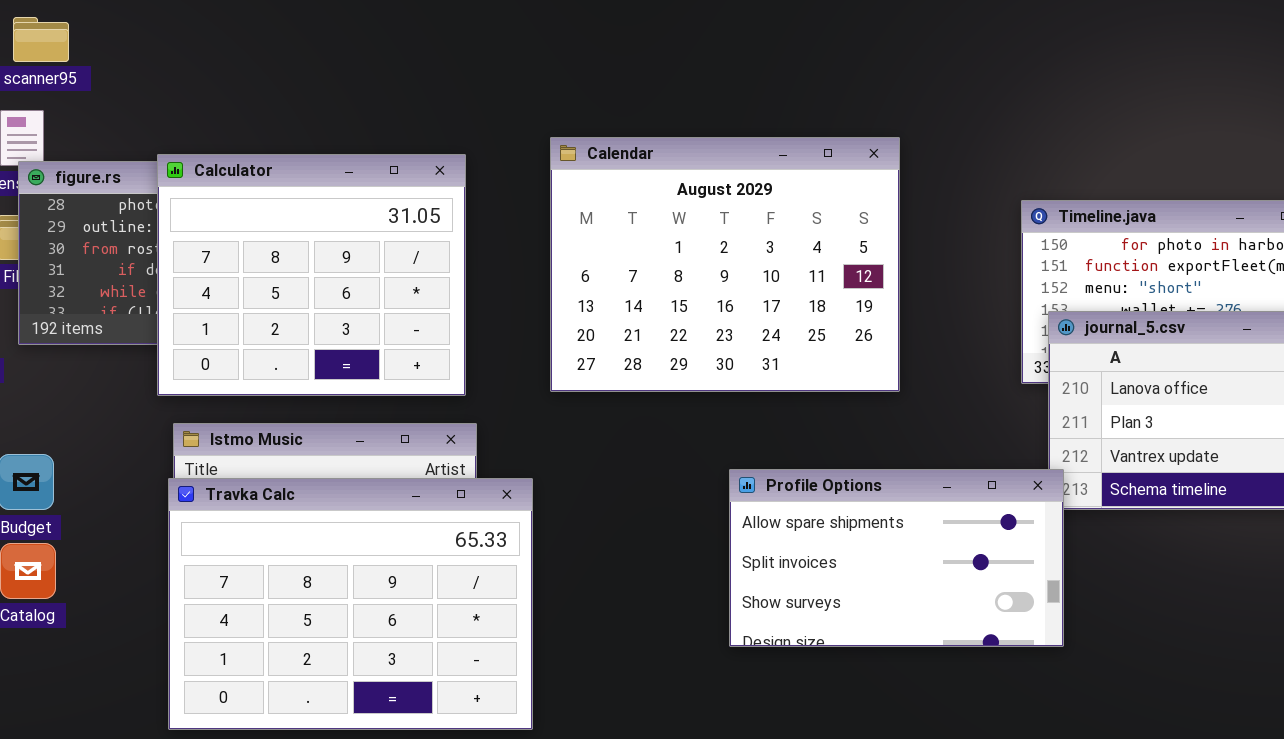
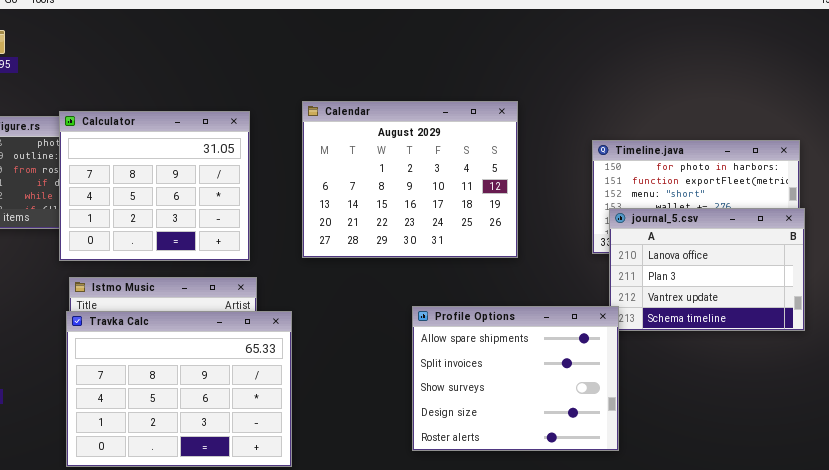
Profile Options: [729,469,1064,647] -> [412,306,619,451], resized

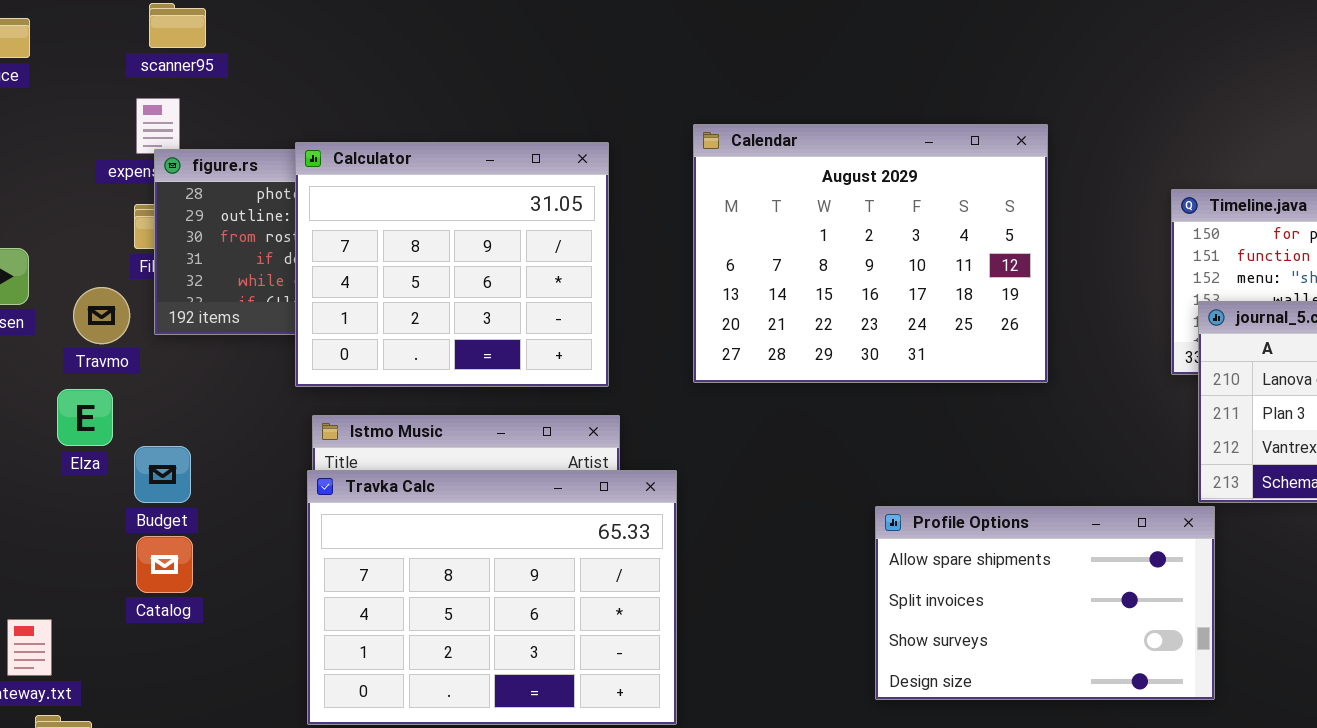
Profile Options: [412,306,619,451] -> [875,506,1215,700], resized

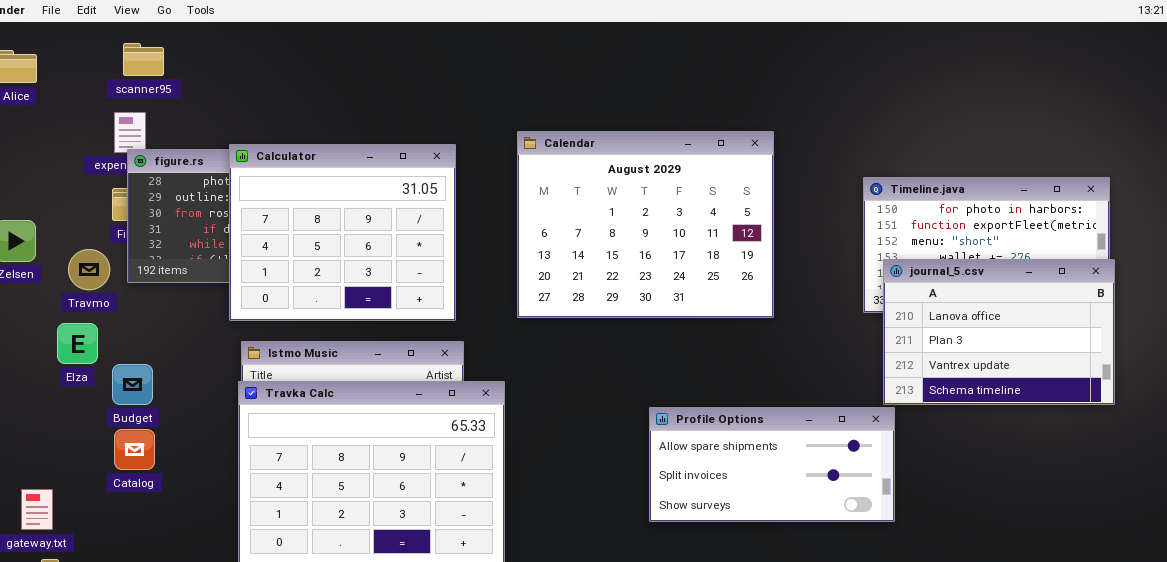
Profile Options: [875,506,1215,700] -> [649,407,895,522], resized

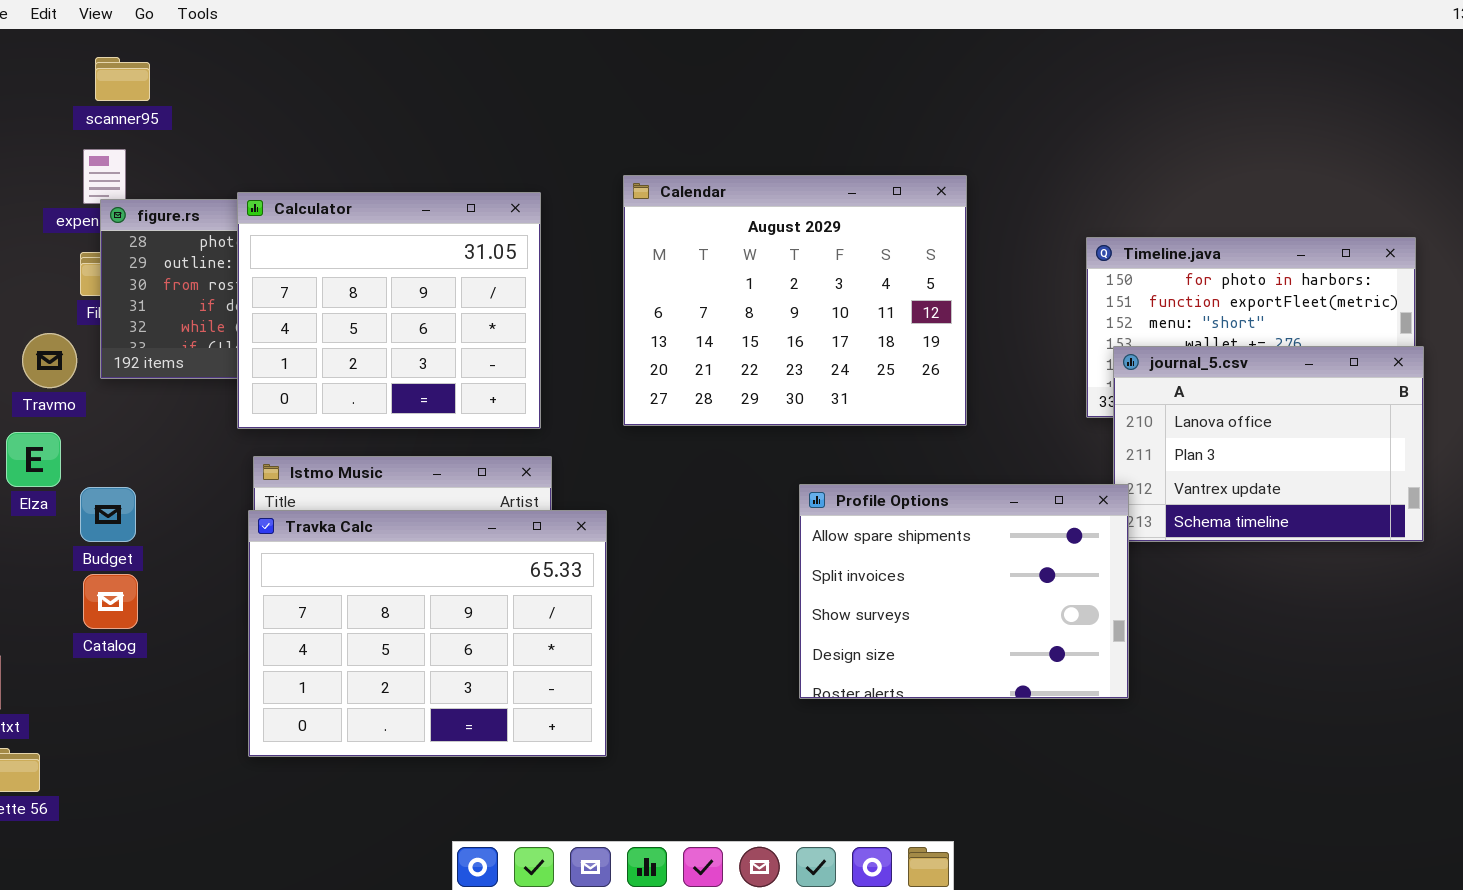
Profile Options: [649,407,895,522] -> [799,484,1129,699], resized

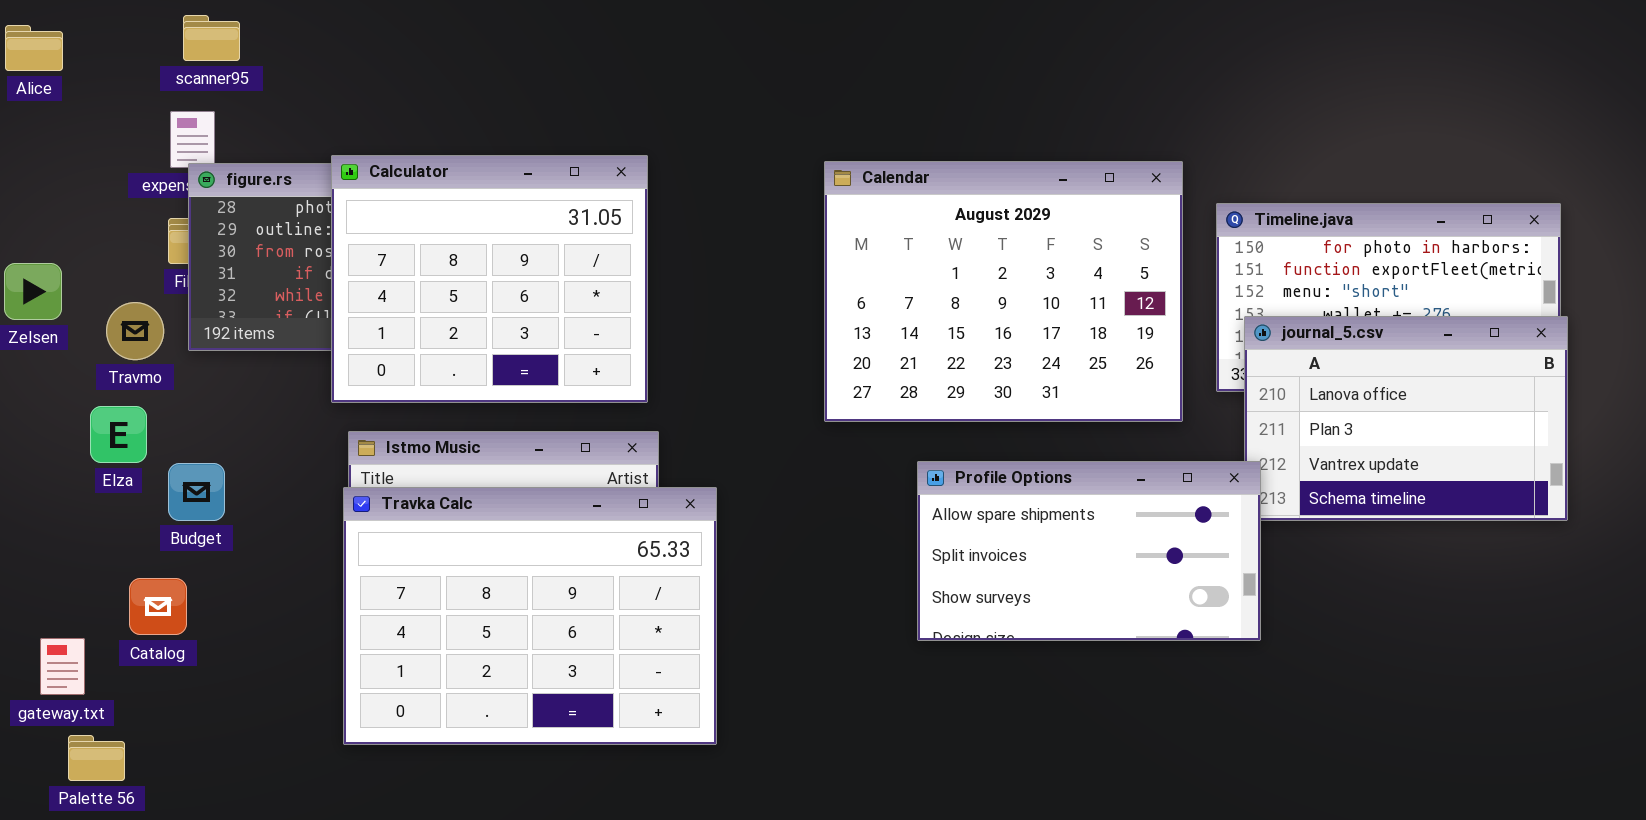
Calendar: [623,175,967,426] -> [824,161,1183,422], moved
Profile Options: [799,484,1129,699] -> [917,461,1261,641], resized
Catalog: [83,574,138,629] -> [129,578,187,635], moved

